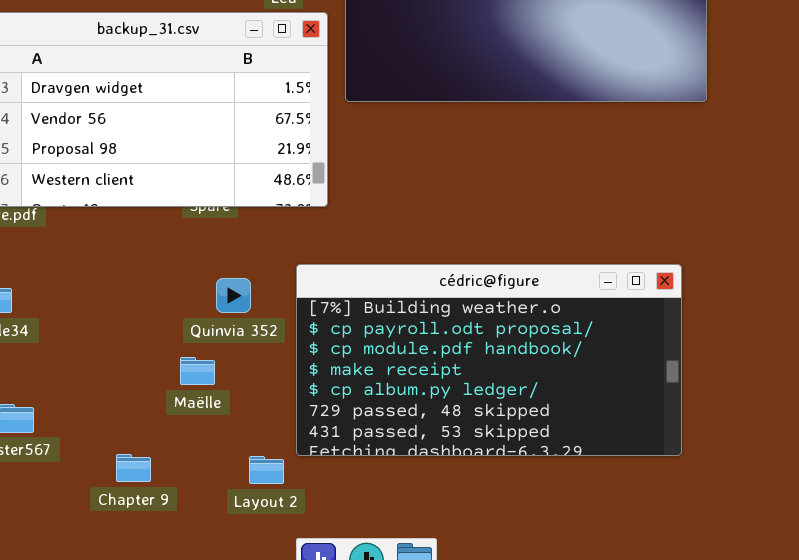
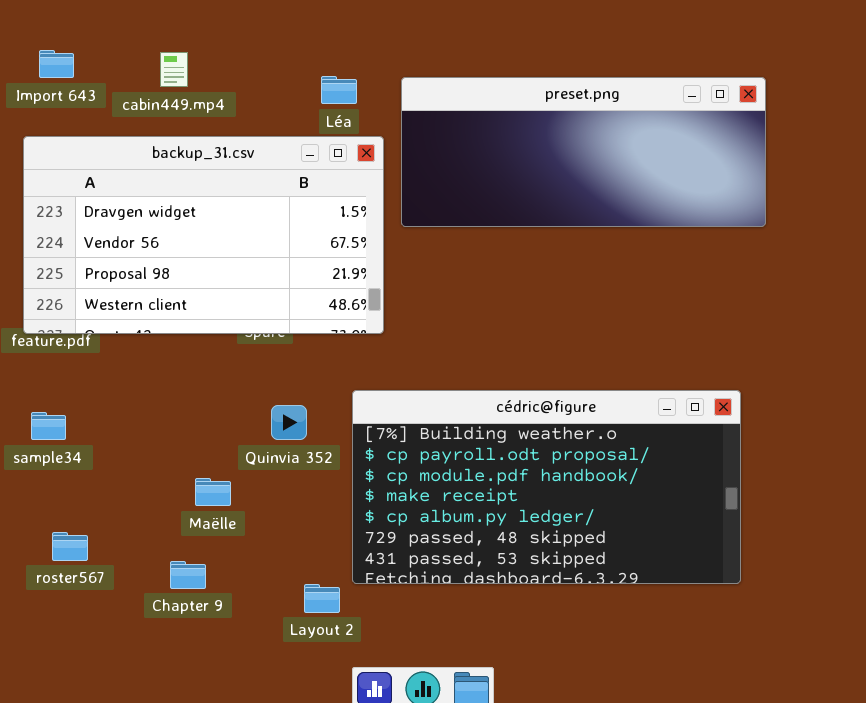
Maëlle: [180,357,215,385] -> [195,478,231,506], moved
Chapter 9: [116,454,151,482] -> [170,561,206,589], moved

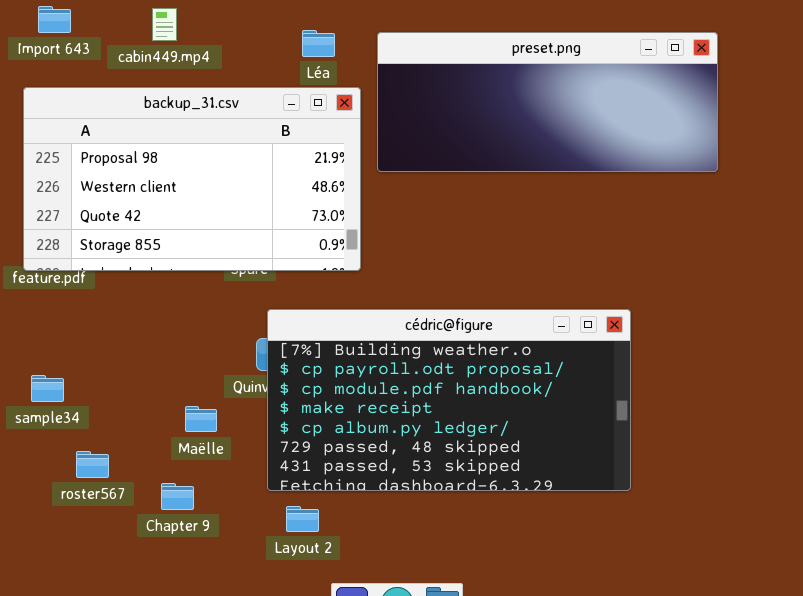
backup_31.csv: [23,136,384,334] -> [23,87,361,271], scrolled down 2 rows
cédric@figure: [352,390,741,584] -> [267,309,631,491], moved
sample34: [31,412,66,440] -> [31,375,64,402], moved
roster567: [52,532,88,561] -> [76,451,109,478], moved

